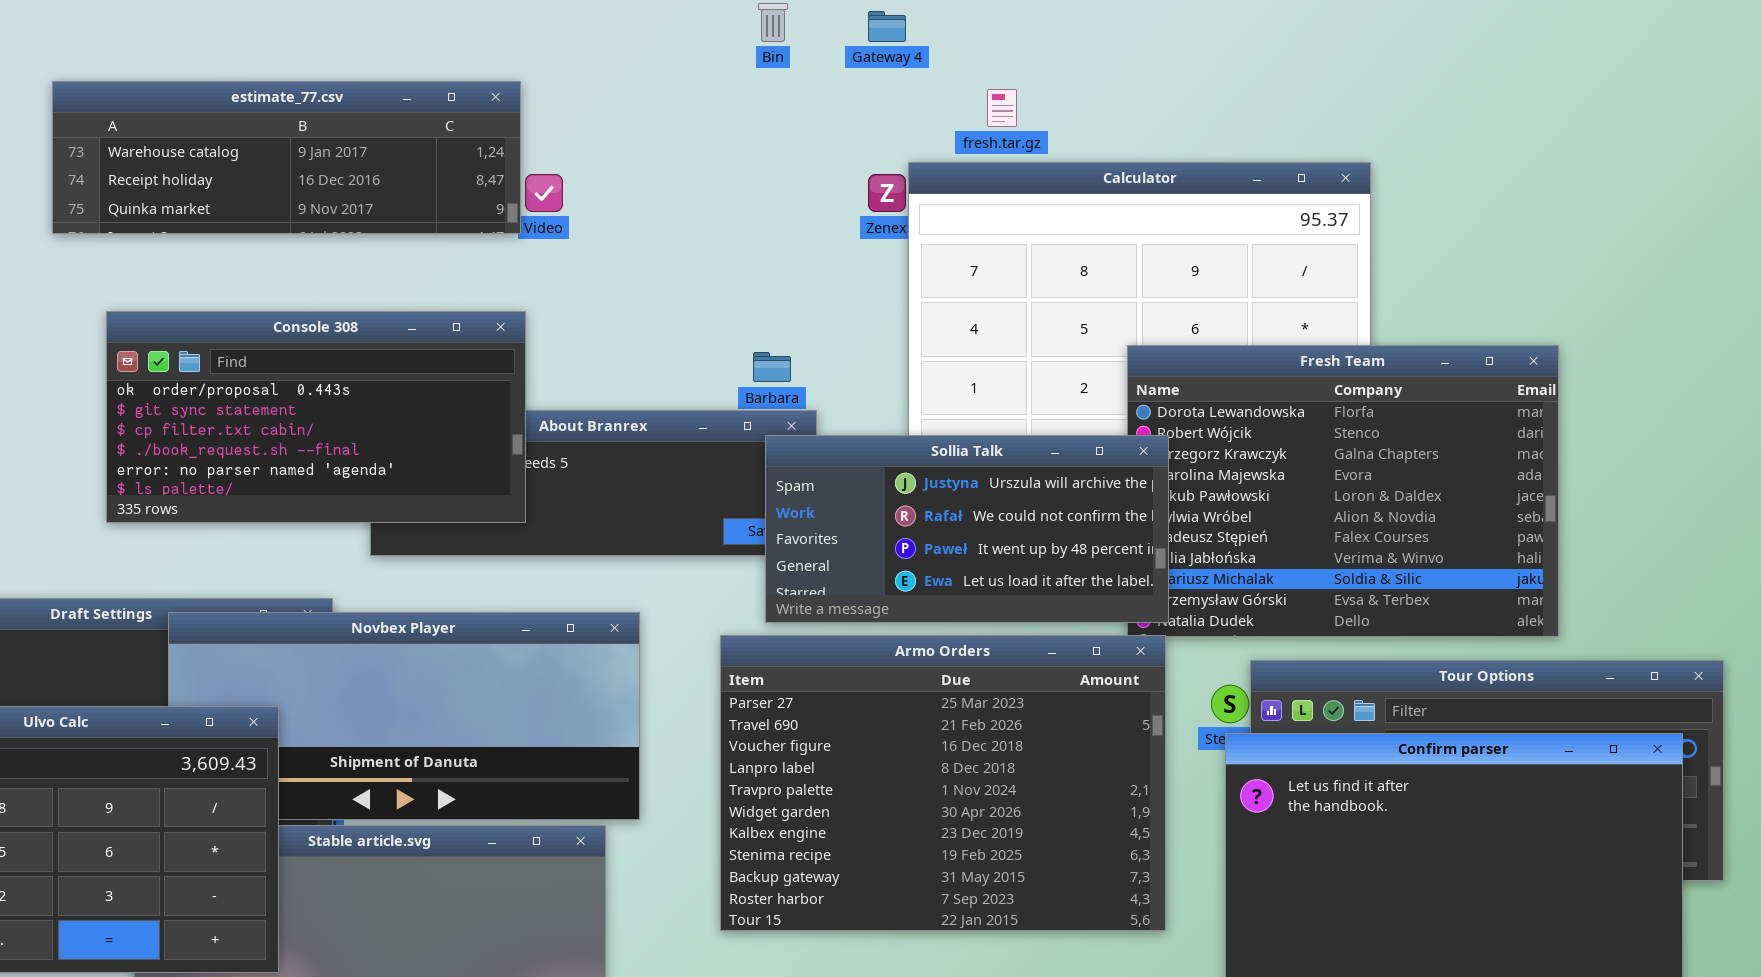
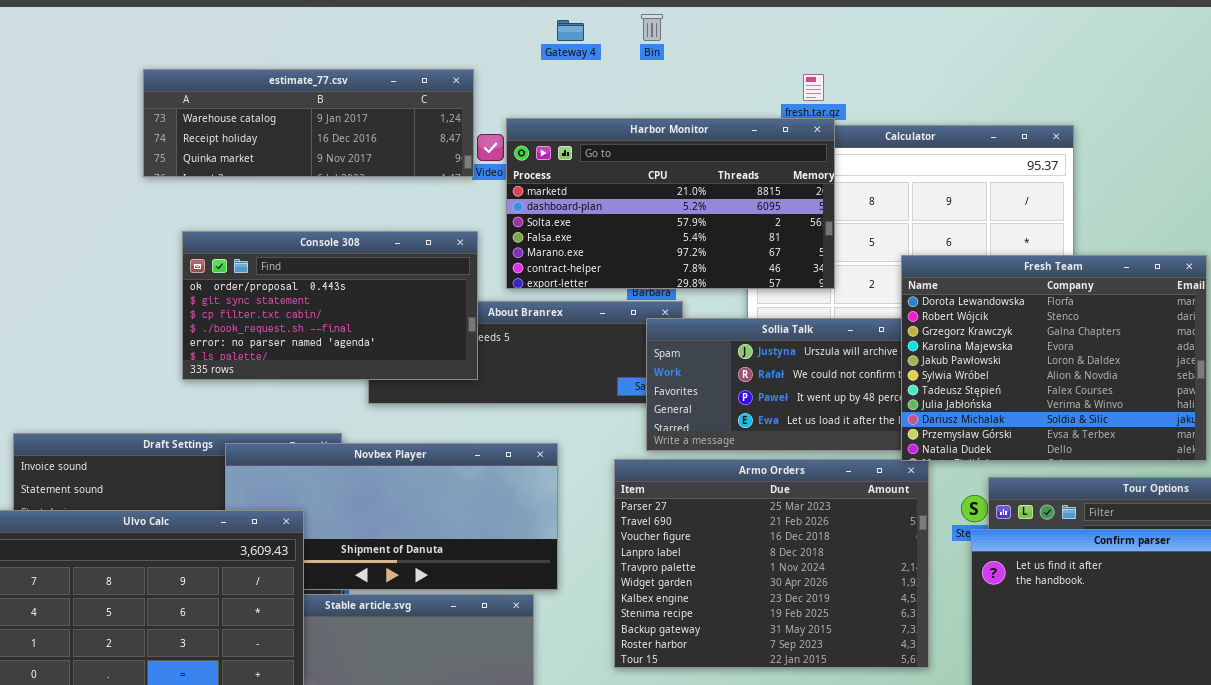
Gateway 4: [868,11,906,42] -> [557,20,584,41], moved
Harbor Monitor: none -> [506,118,835,289], opened
Fresh Team: [1127,345,1559,637] -> [901,255,1207,461], raised

